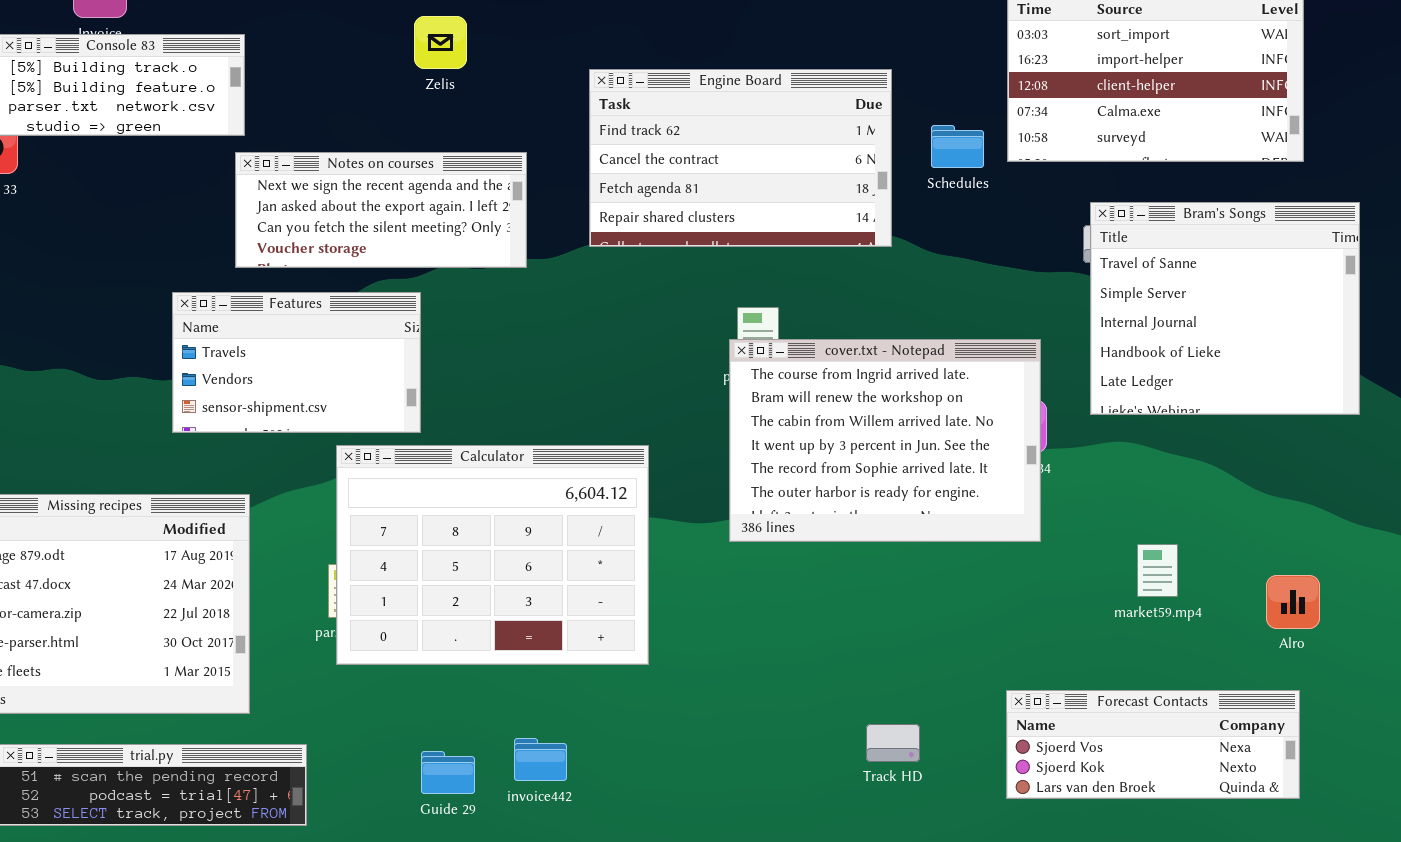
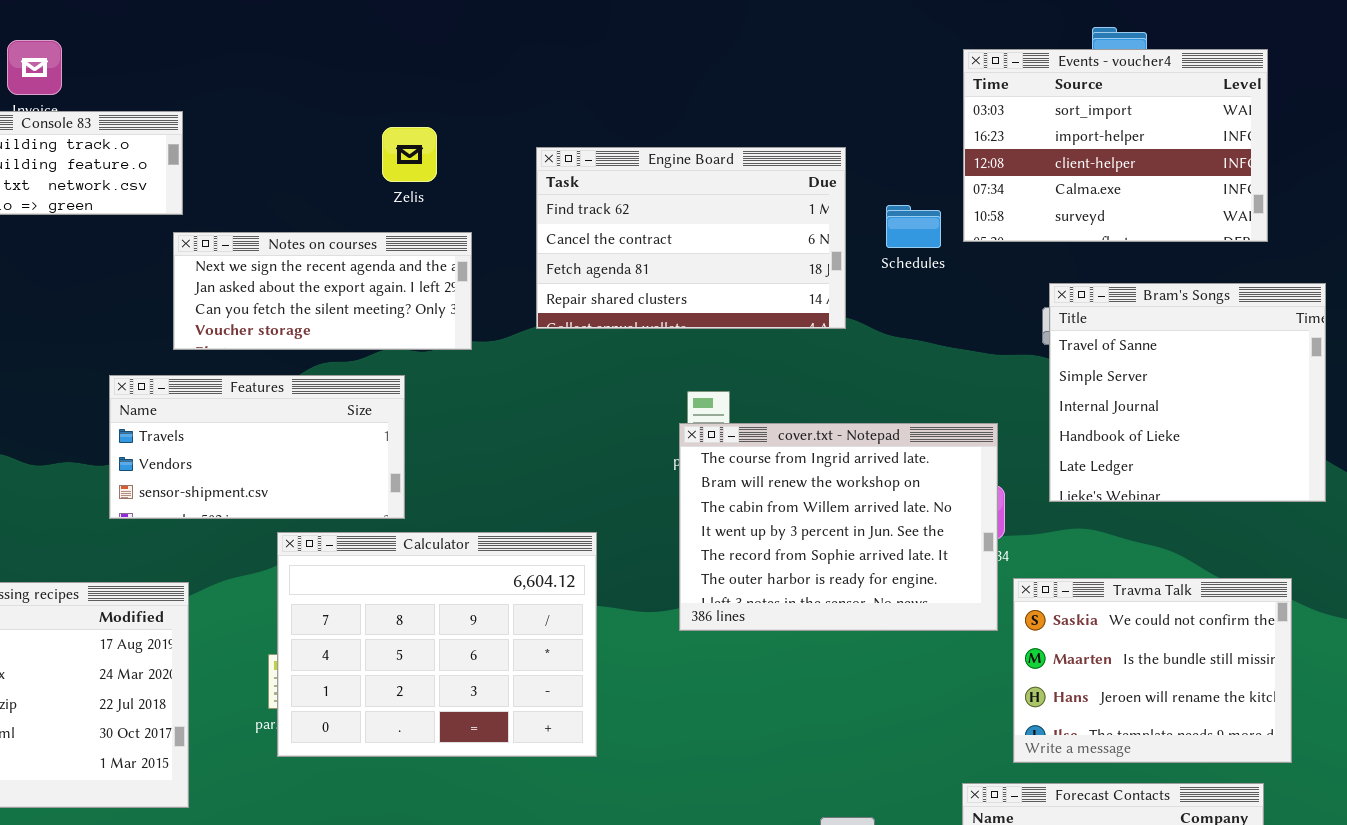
Zelis: [414,16,467,69] -> [382,127,437,182], moved
Features: [172,292,421,433] -> [109,375,405,519], resized
Travma Talk: none -> [1013,578,1292,763], opened

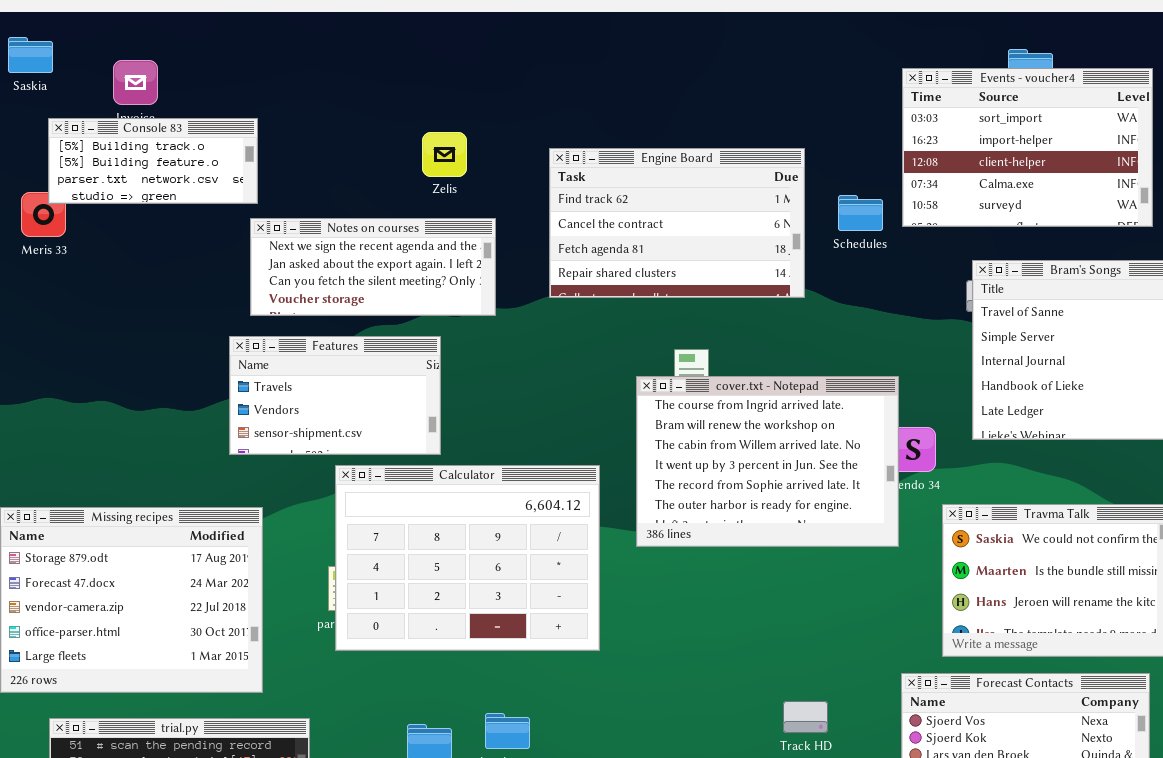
Features: [109,375,405,519] -> [229,336,441,455], resized
cover.txt - Notepad: [679,423,998,631] -> [636,376,899,547], moved

